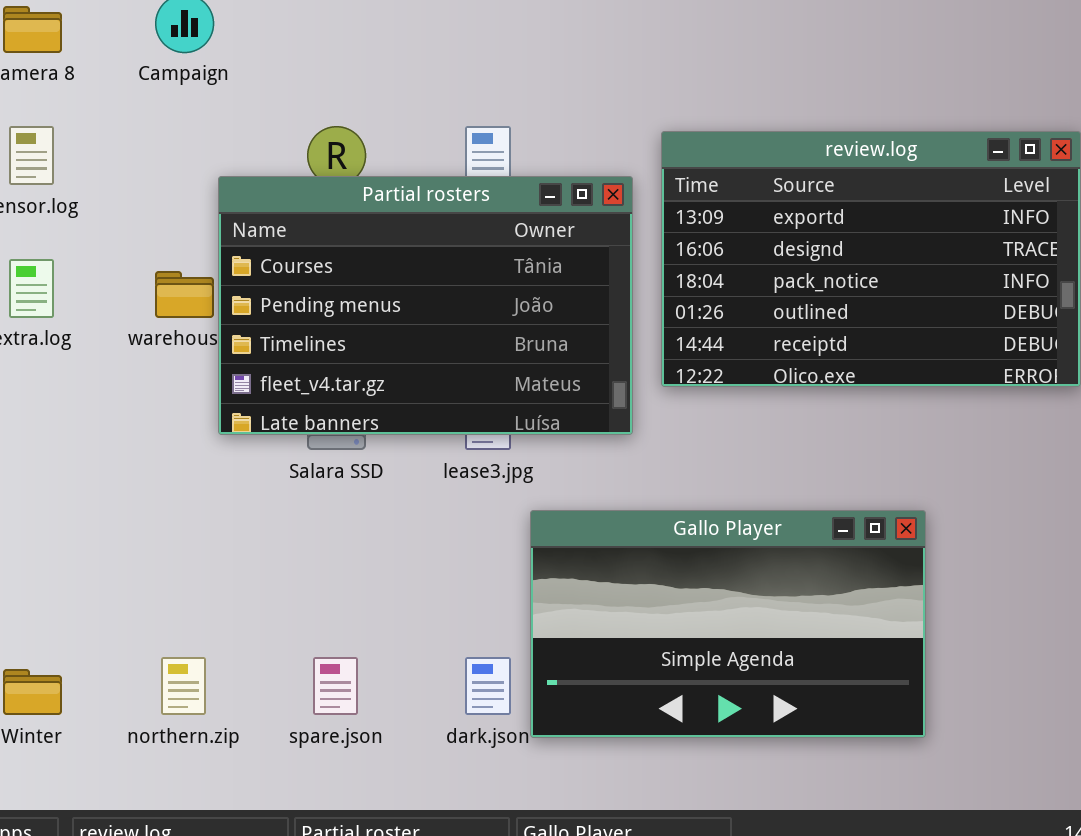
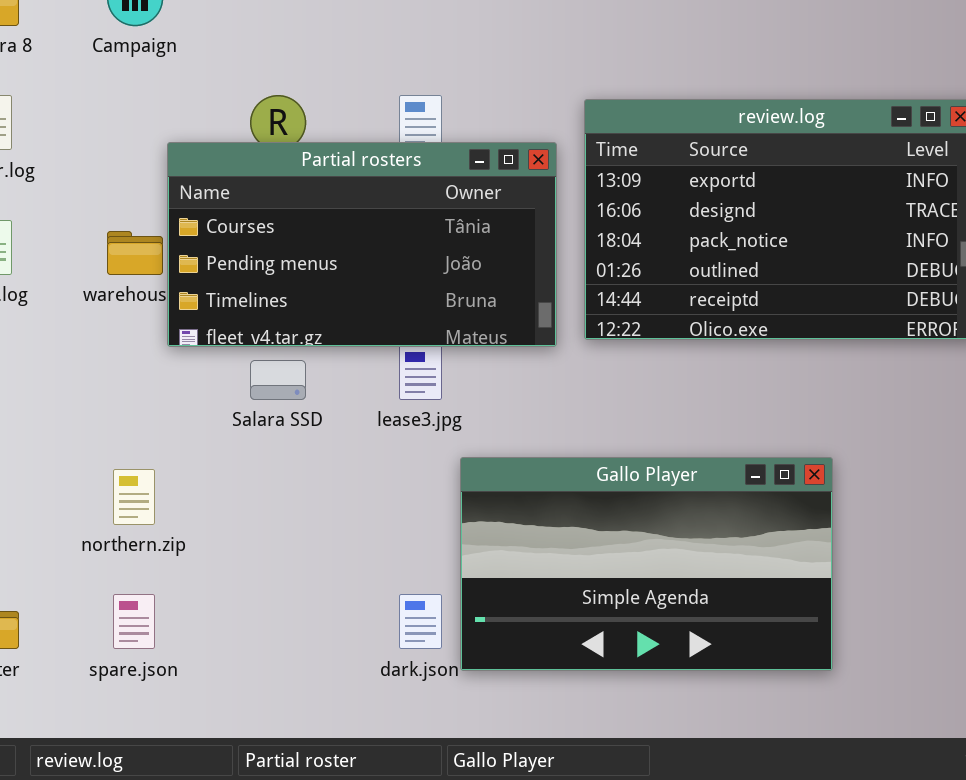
Partial rosters: [218,176,633,435] -> [167,142,557,347], resized
northern.zip: [161,657,206,715] -> [113,469,155,525], moved
spare.json: [313,657,358,715] -> [113,594,155,649], moved

